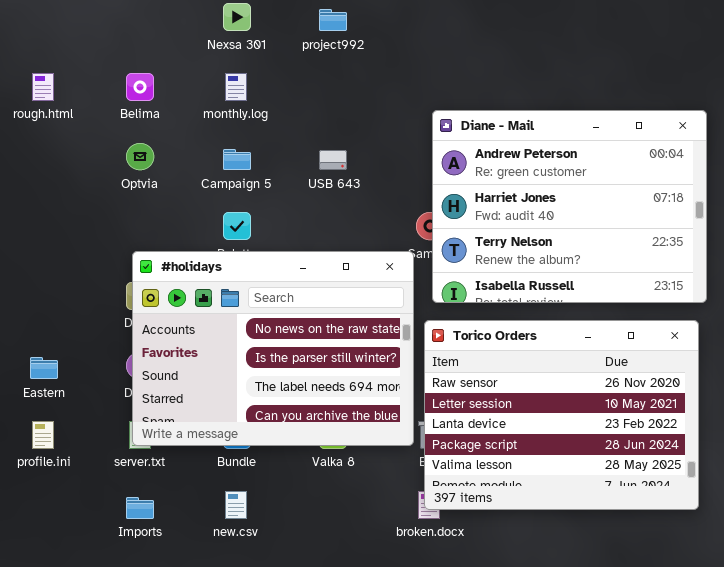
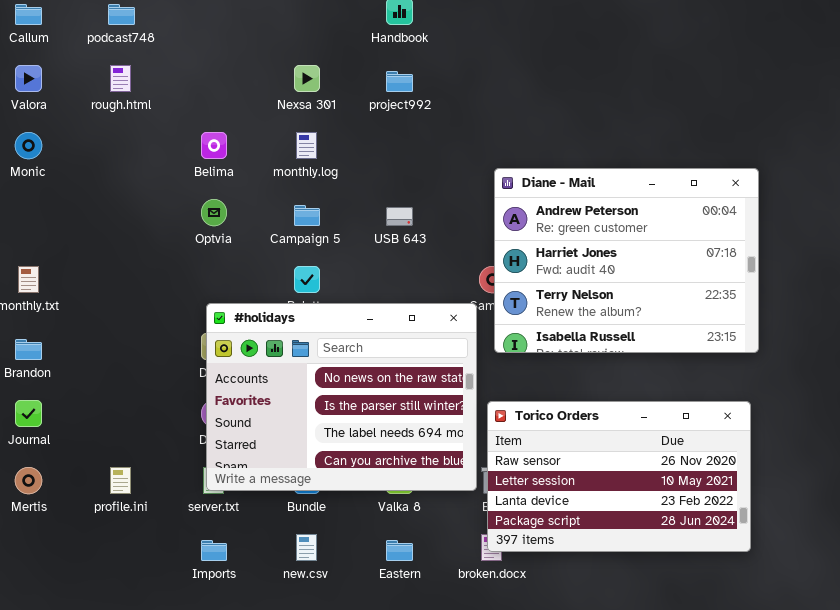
rough.html: [32,73,54,101] -> [110,65,131,92], moved
Torico Orders: [424,320,699,510] -> [487,401,751,552], resized
Eastern: [30,357,58,379] -> [386,540,413,561], moved

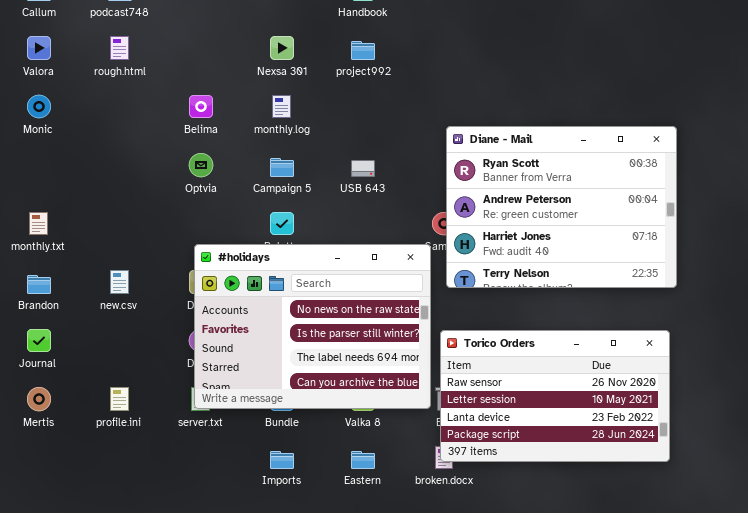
Diane - Mail: [494,168,759,353] -> [446,126,677,288], scrolled up 1 row
new.csv: [296,534,317,561] -> [110,270,129,294], moved
Imports: [201,540,227,561] -> [270,451,294,469], moved

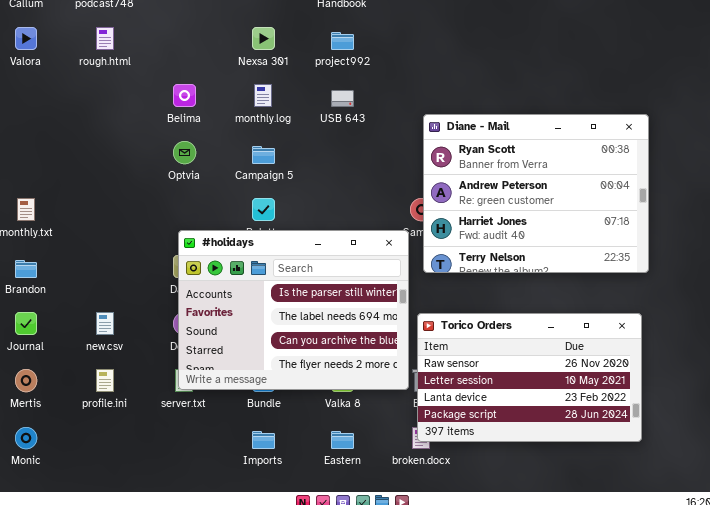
Monic: [27,95,51,118] -> [15,427,37,449], moved
USB 643: [351,160,375,177] -> [331,90,354,107], moved
#holidays: [194,244,431,409] -> [178,230,409,390], scrolled down 1 row
new.csv: [110,270,129,294] -> [96,312,114,335], moved

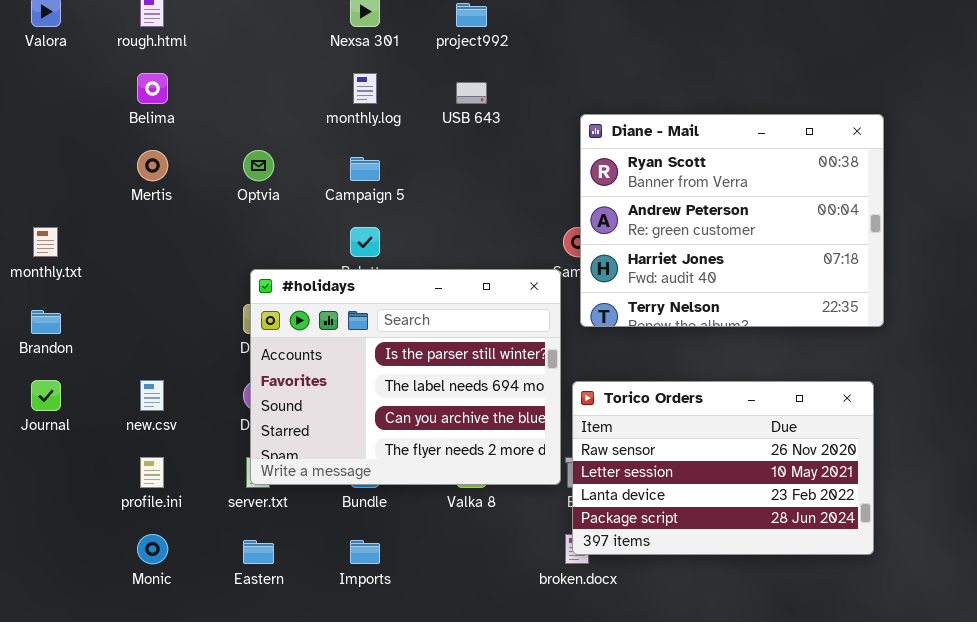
Belima: [173,84,196,107] -> [137,73,168,104], moved
Mertis: [15,369,37,392] -> [137,150,168,181], moved
Monic: [15,427,37,449] -> [137,534,168,564], moved
Eastern: [331,431,354,449] -> [243,540,274,564], moved

